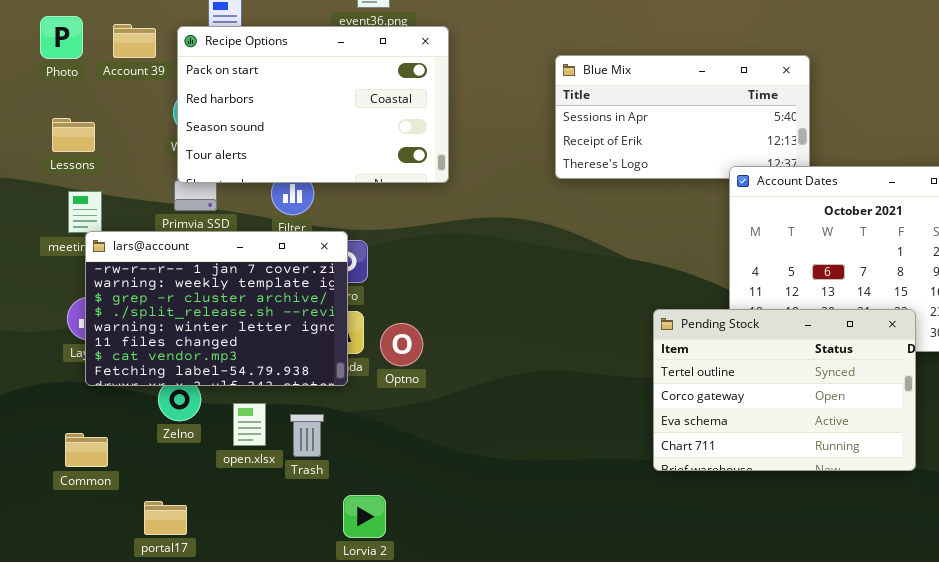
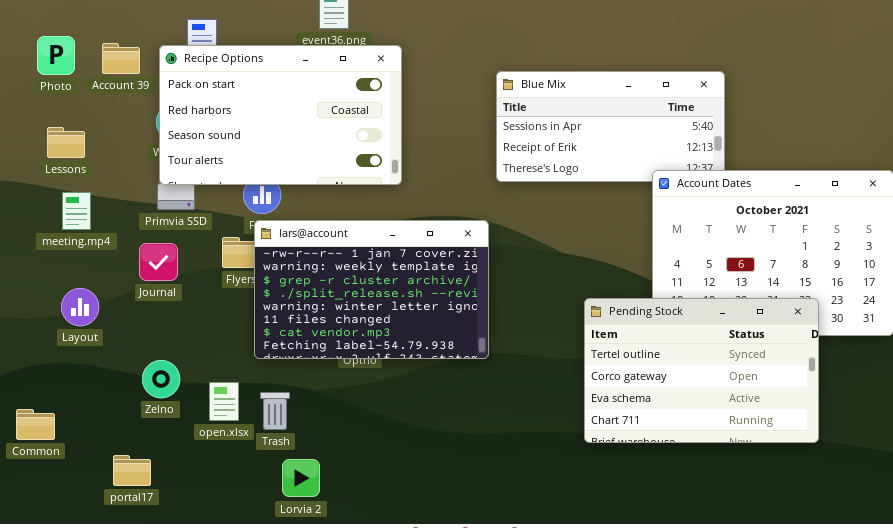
lars@account: [85,231,348,386] -> [254,220,489,359], moved
Common: [65,433,108,467] -> [16,409,55,440], moved
Lorvia 2: [343,495,386,538] -> [282,459,320,497], moved
portal17: [144,501,187,535] -> [113,455,151,486], moved

